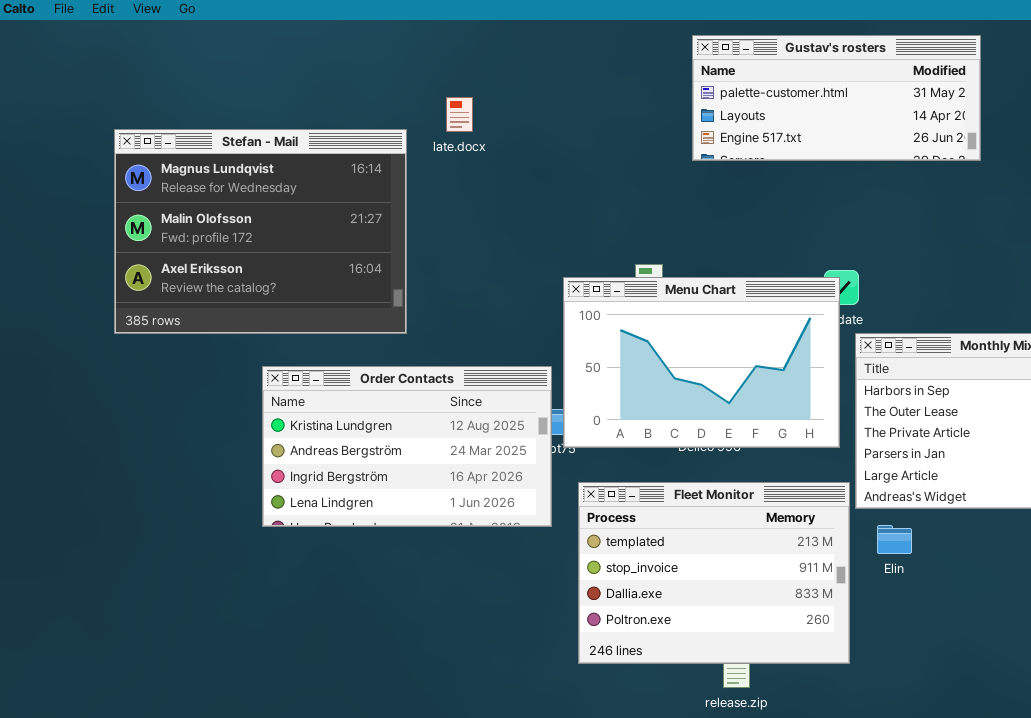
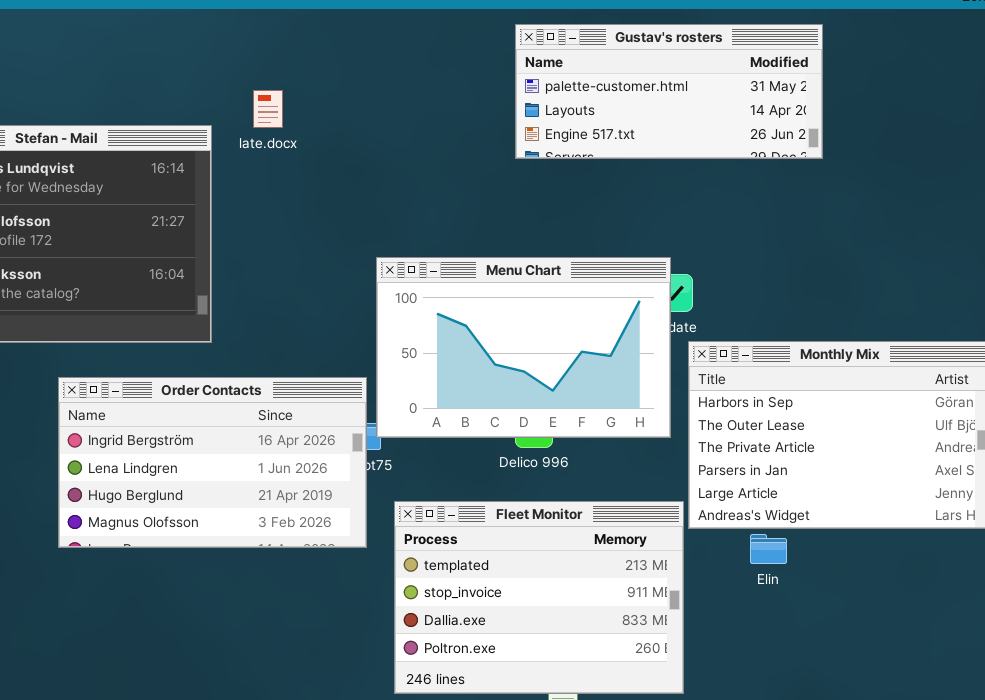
Menu Chart: [563,277,840,448] -> [376,257,671,438], moved
Order Contacts: [262,366,552,527] -> [58,377,367,548], scrolled down 2 rows
Elin: [877,525,912,554] -> [750,534,787,564], moved

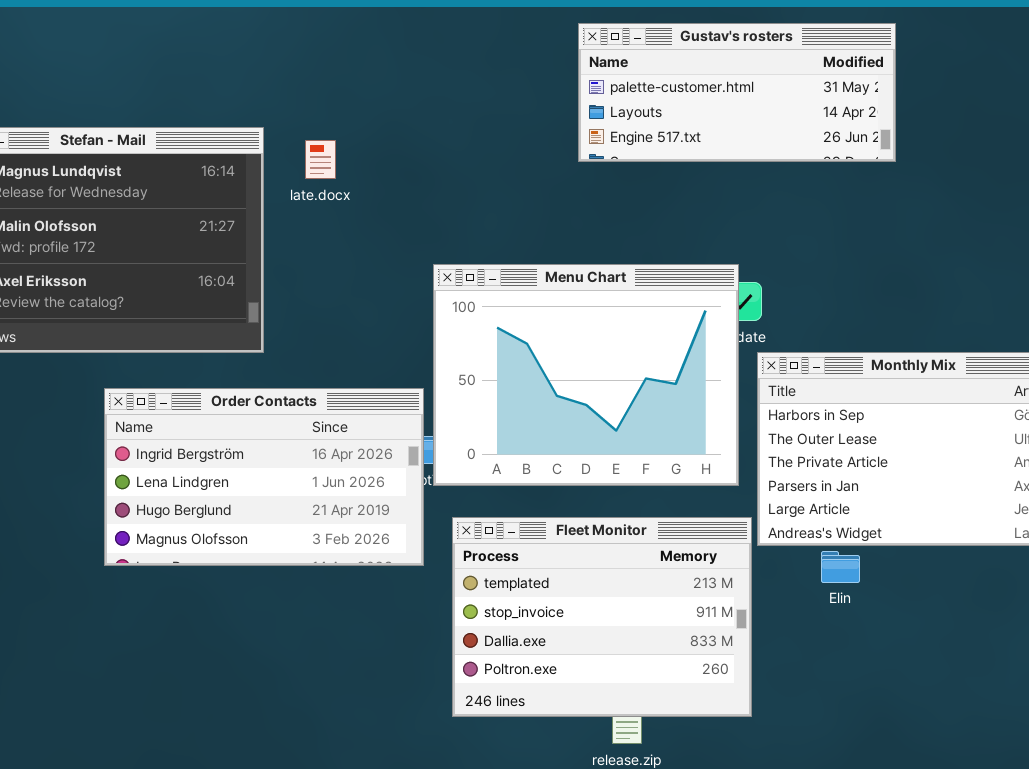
late.docx: [253,90,283,128] -> [305,140,336,179], moved
Menu Chart: [376,257,671,438] -> [433,264,739,486], resized

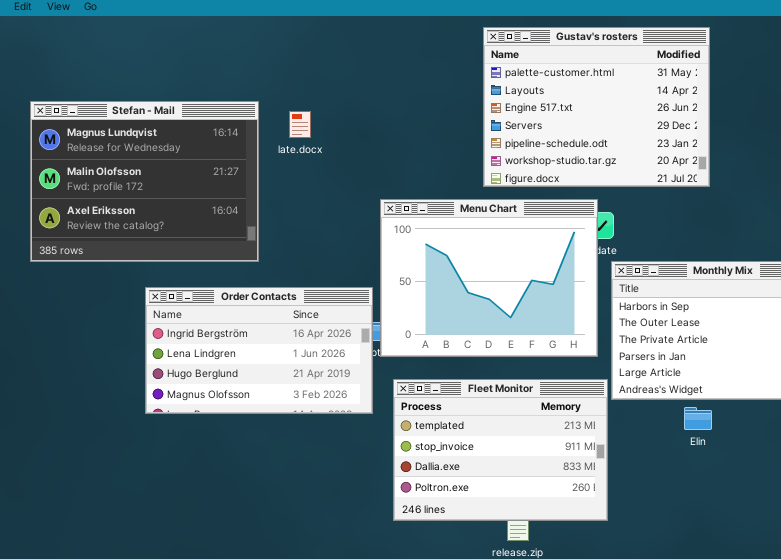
Gustav's rosters: [578,23,896,162] -> [483,27,710,187], resized
Elin: [821,551,860,583] -> [684,407,712,430], moved

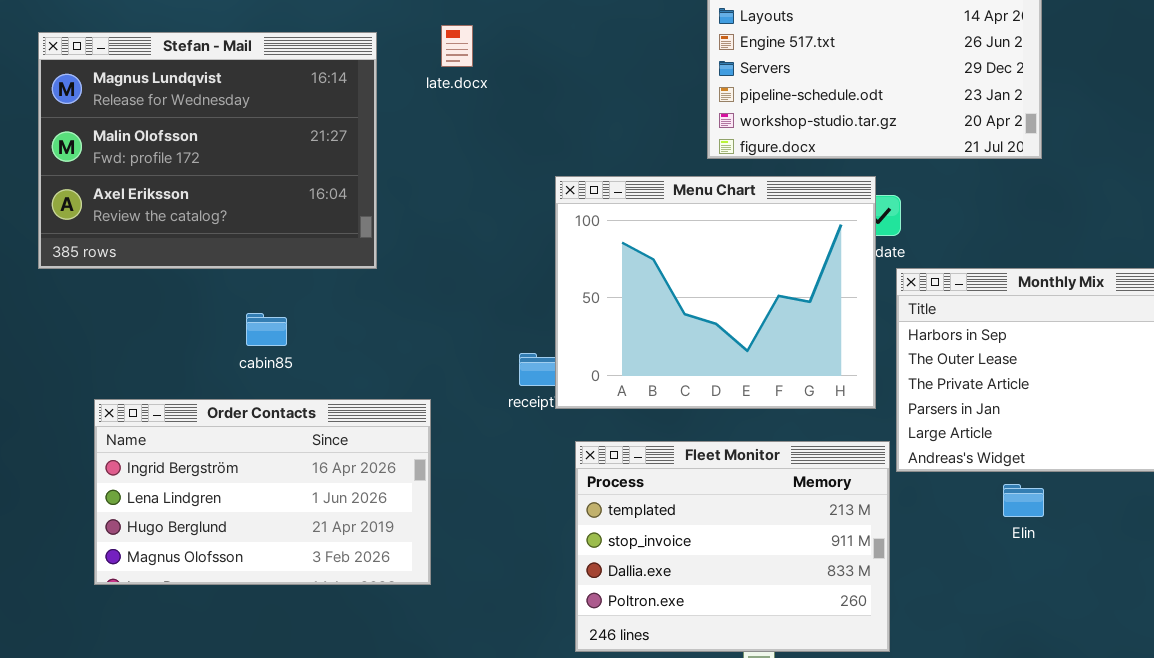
late.docx: [289,111,311,138] -> [441,25,473,67], moved
Order Contacts: [145,287,373,414] -> [94,399,431,585], moved

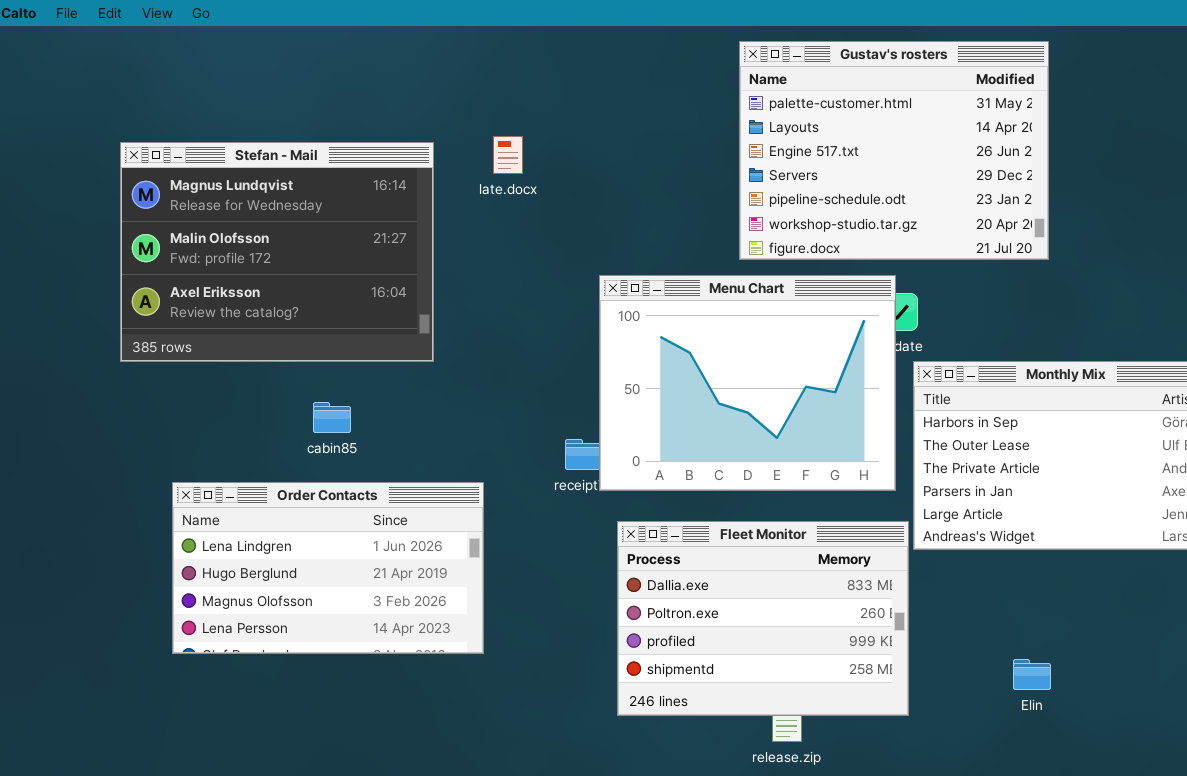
Order Contacts: [94,399,431,585] -> [172,482,484,654], scrolled down 1 row
Fleet Monitor: [575,441,890,652] -> [617,521,909,716], scrolled down 2 rows
Elin: [1003,484,1044,517] -> [1013,659,1051,690], moved

